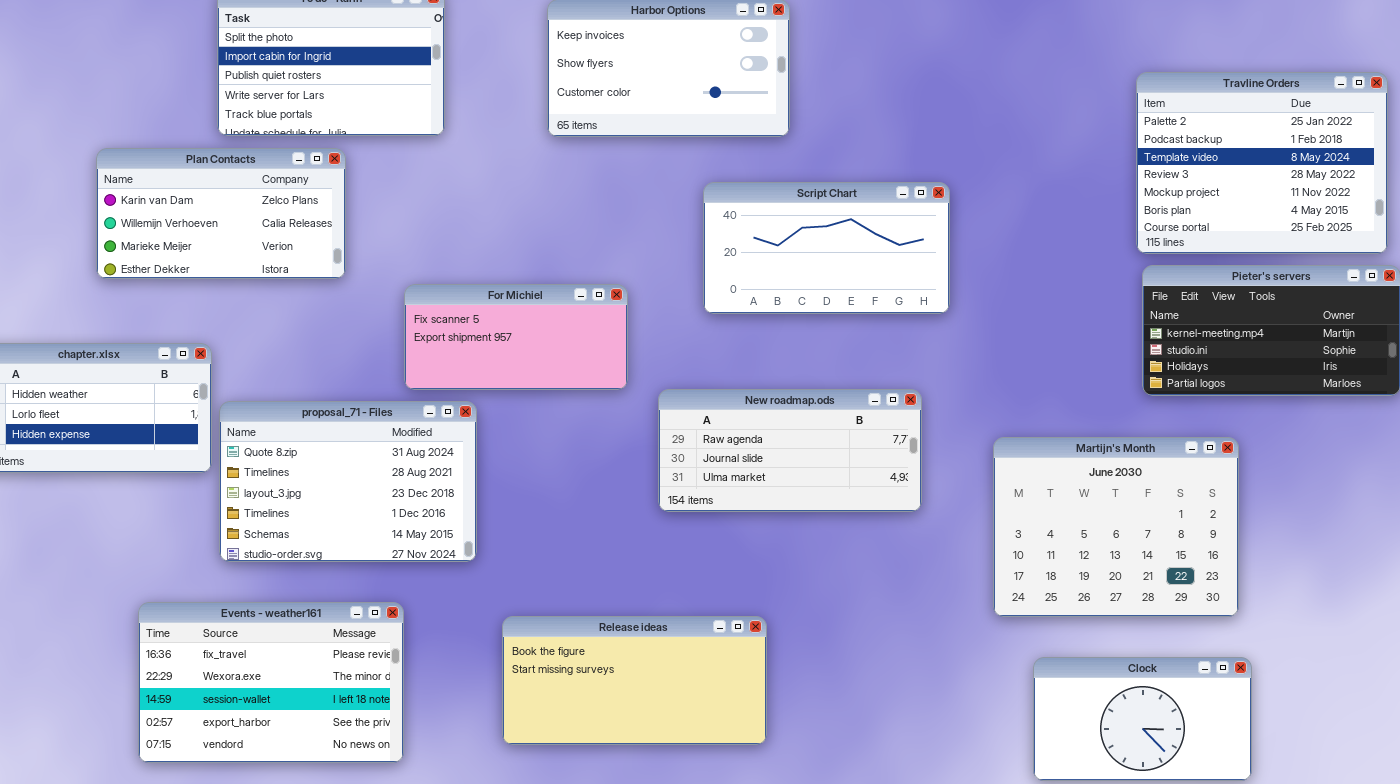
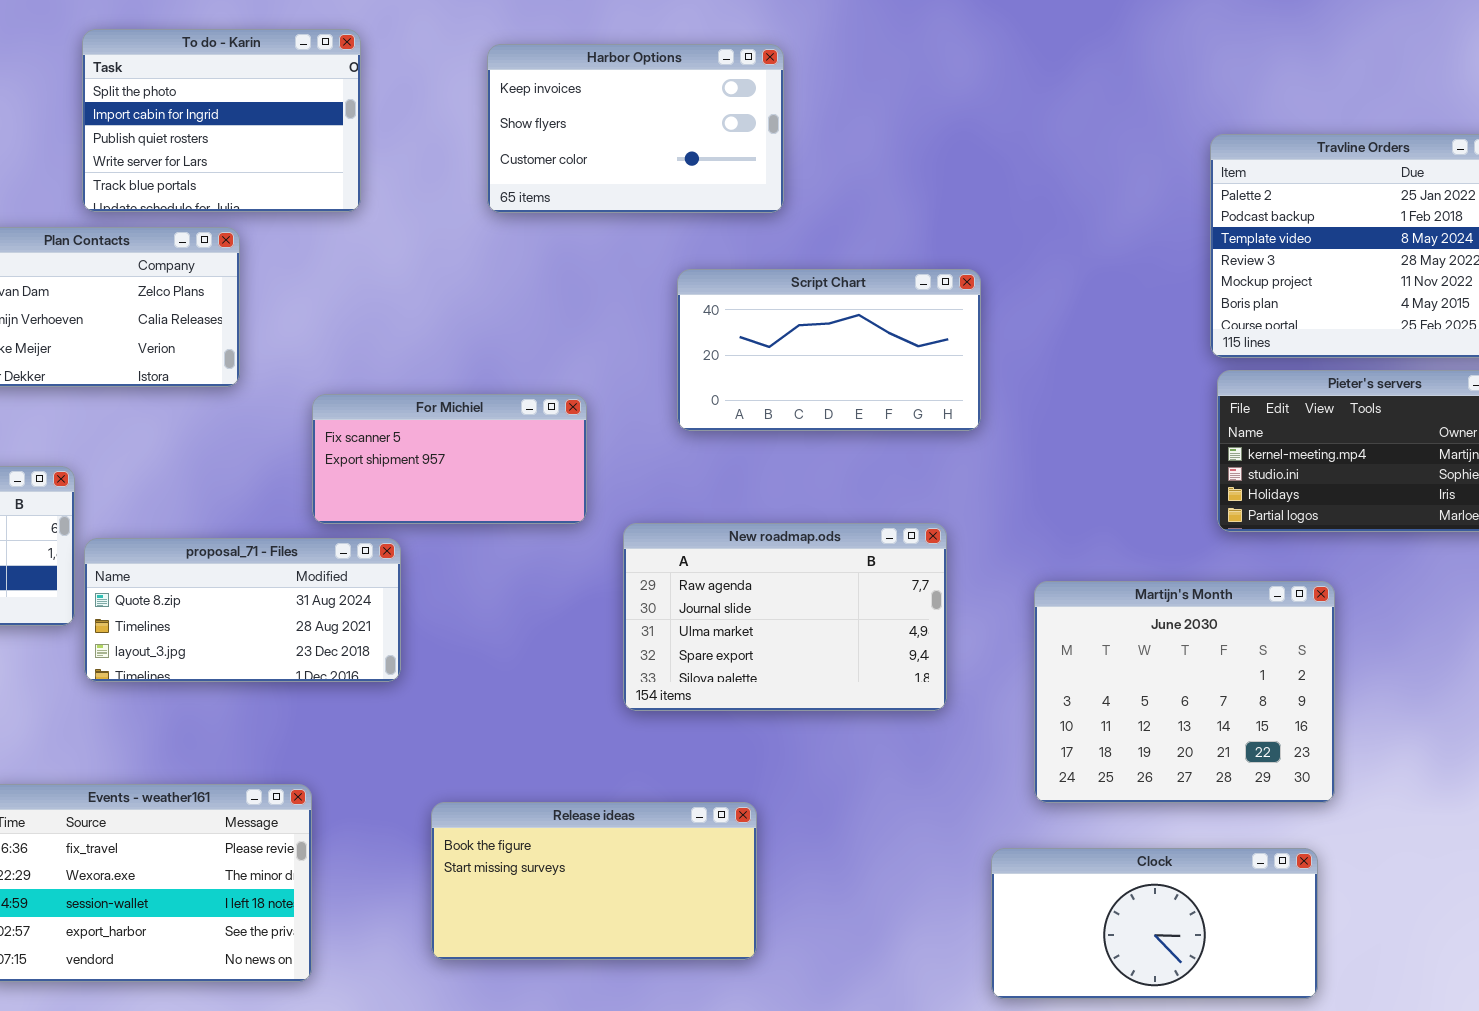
New roadmap.ods: [658,389,922,512] -> [623,523,947,711], resized
proposal_71 - Files: [219,401,477,562] -> [84,538,401,682], resized
Clock: [1033,657,1252,781] -> [991,848,1318,999], moved, resized

